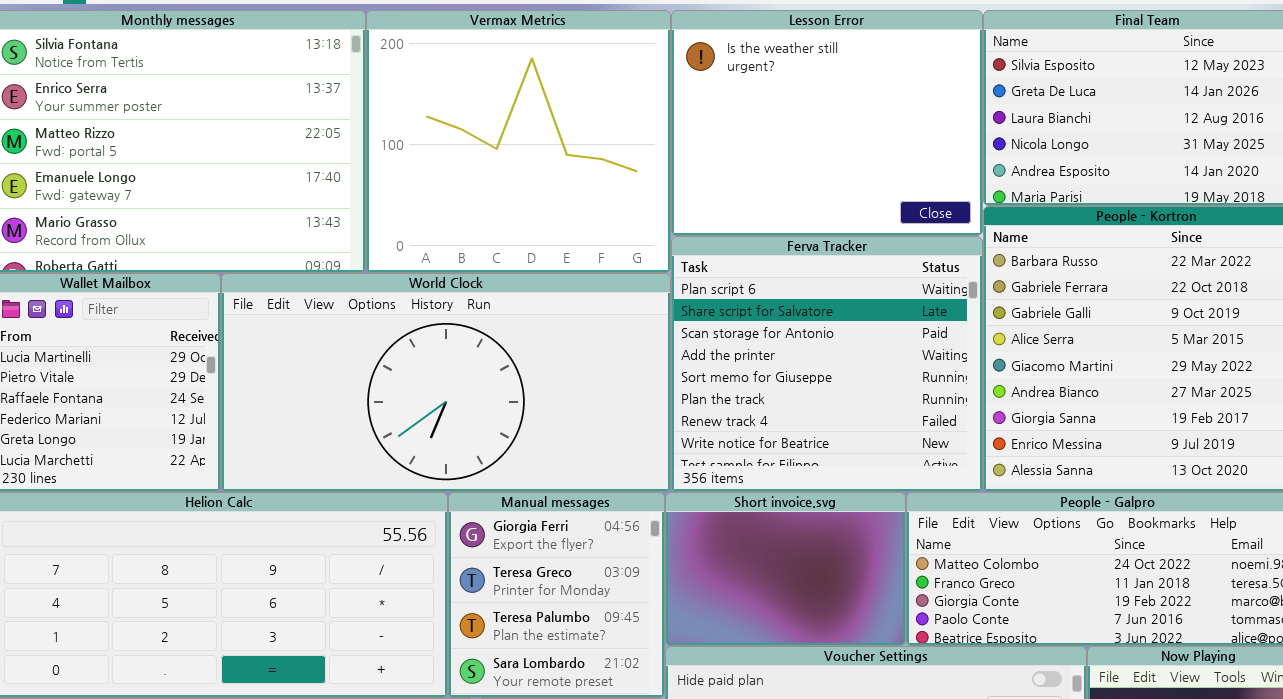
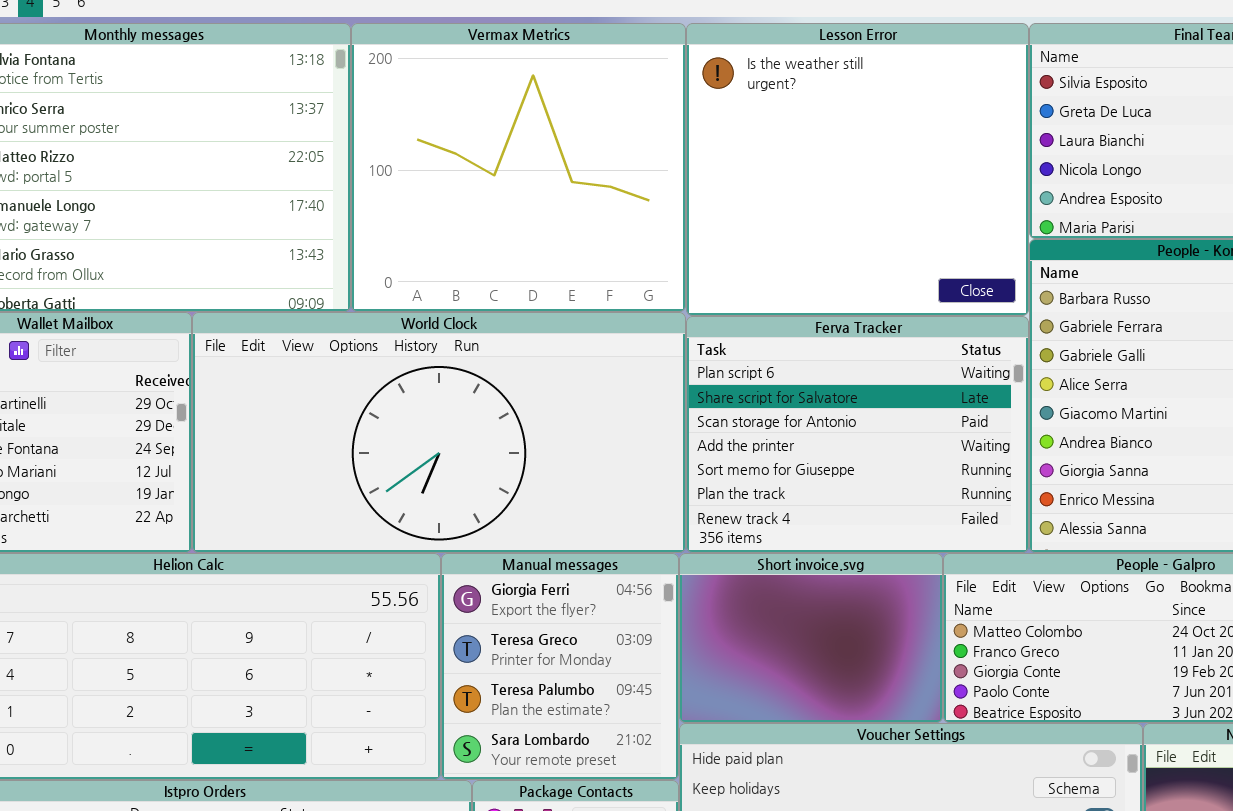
Lesson Error: [671,10,983,236] -> [686,23,1029,316], resized
Ferva Tracker: [671,236,983,492] -> [686,316,1029,553], resized

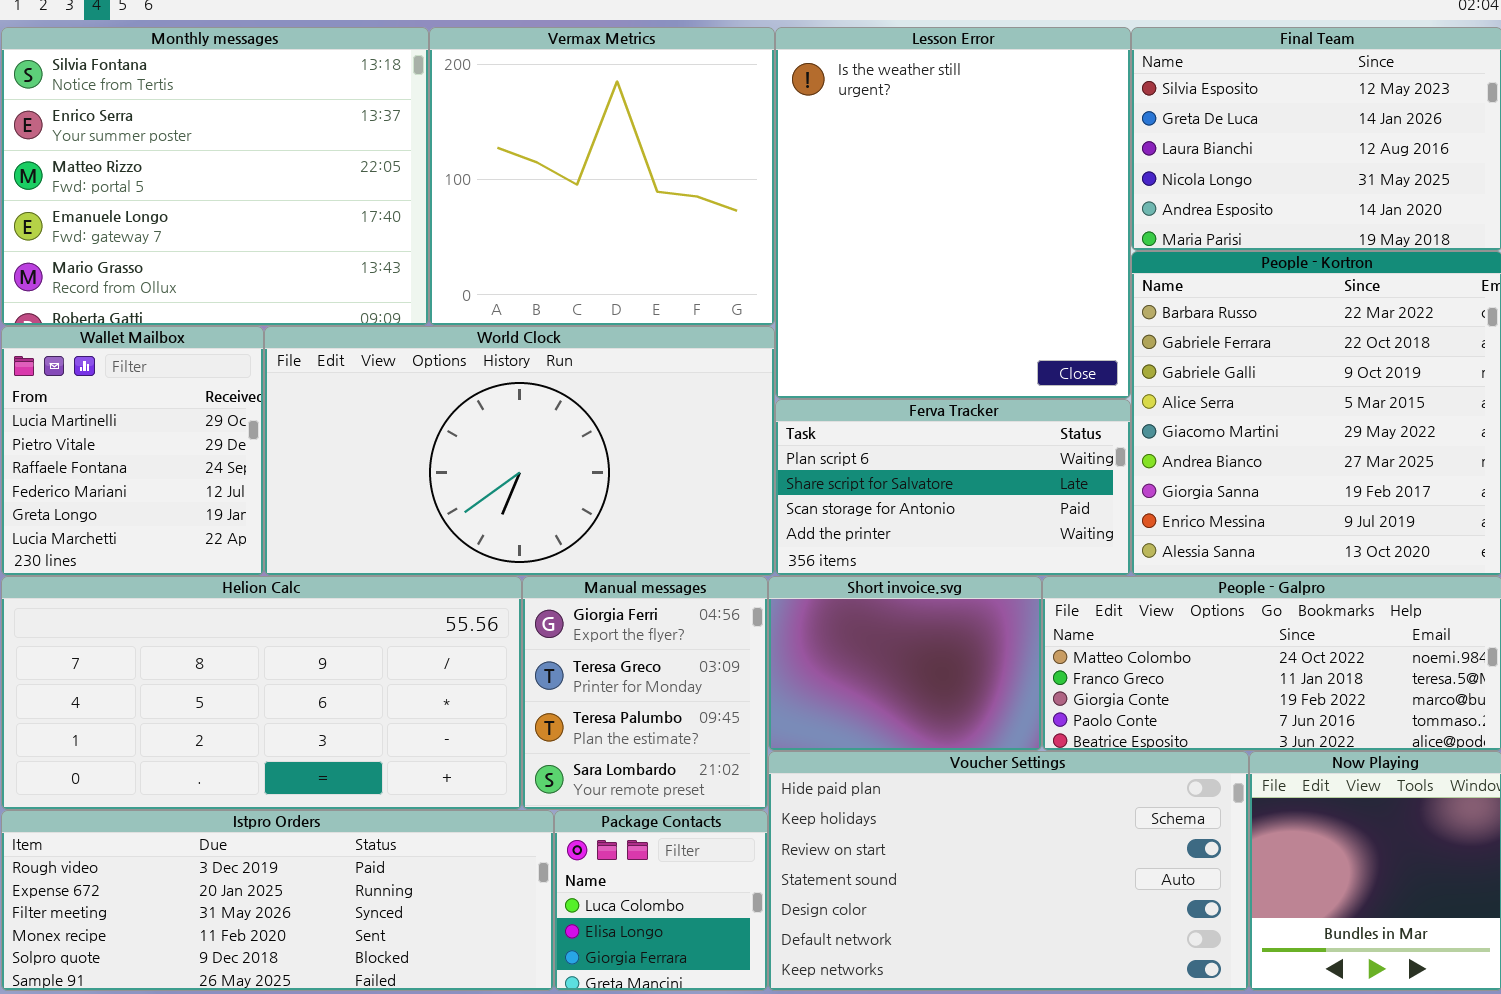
Lesson Error: [686,23,1029,316] -> [775,27,1131,399], resized
Ferva Tracker: [686,316,1029,553] -> [775,399,1131,576], resized

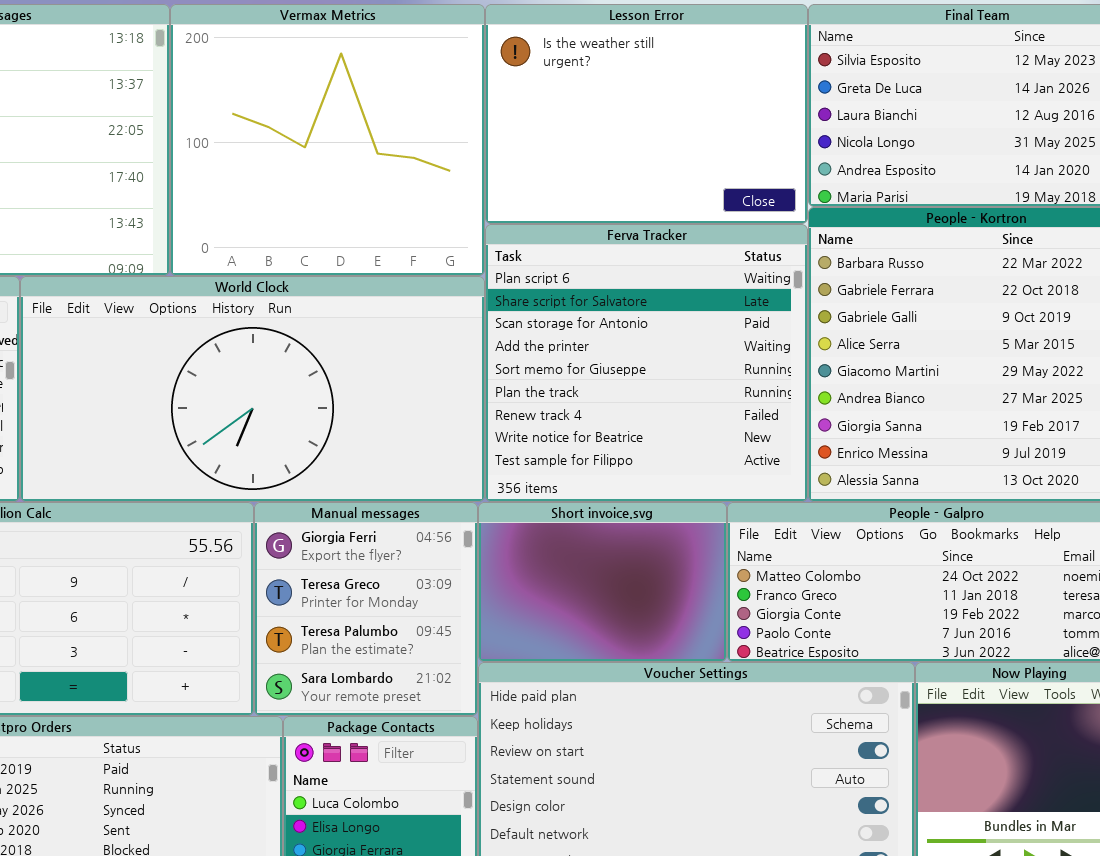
Lesson Error: [775,27,1131,399] -> [485,4,808,224], resized
Ferva Tracker: [775,399,1131,576] -> [485,224,808,502], resized

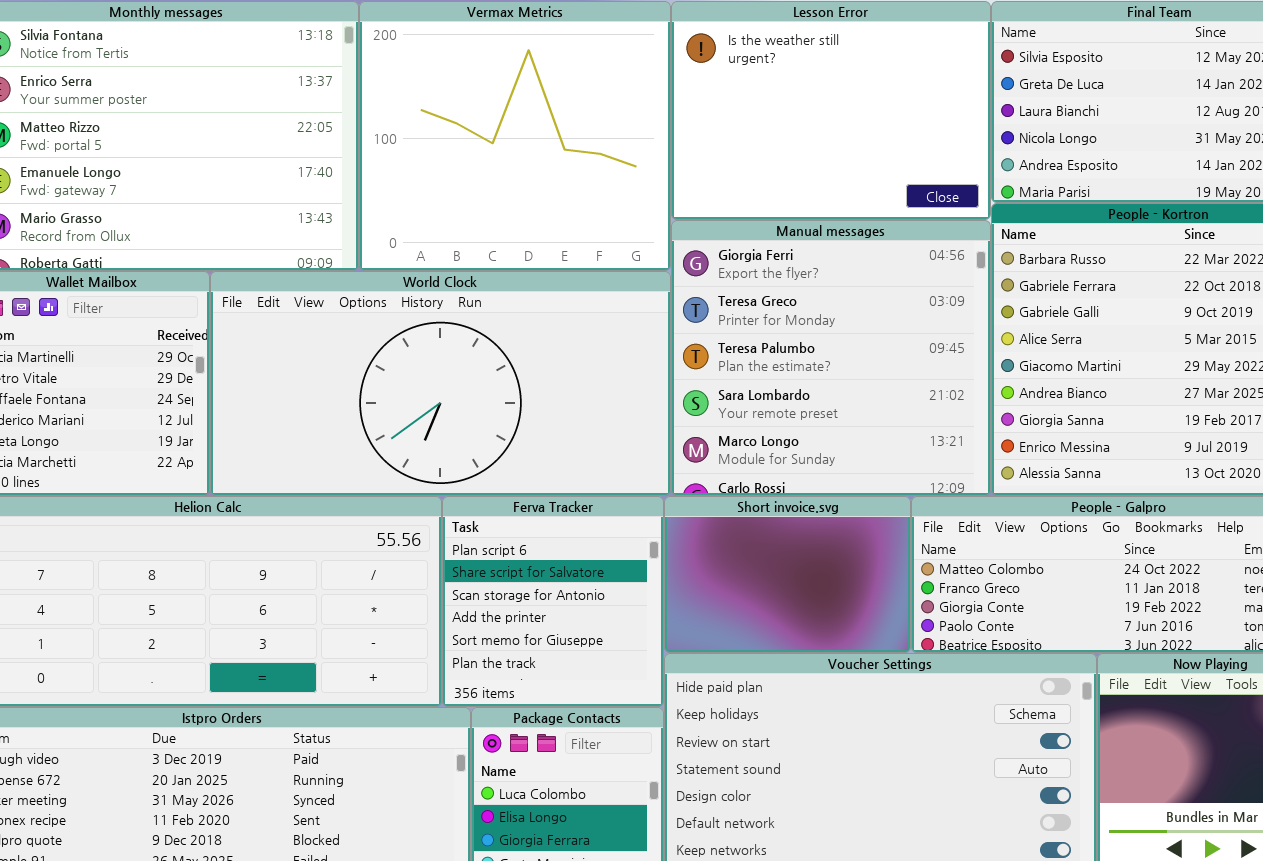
Ferva Tracker: [485,224,808,502] -> [442,496,664,707], moved, resized
Manual messages: [254,502,478,716] -> [671,220,991,496], moved, resized

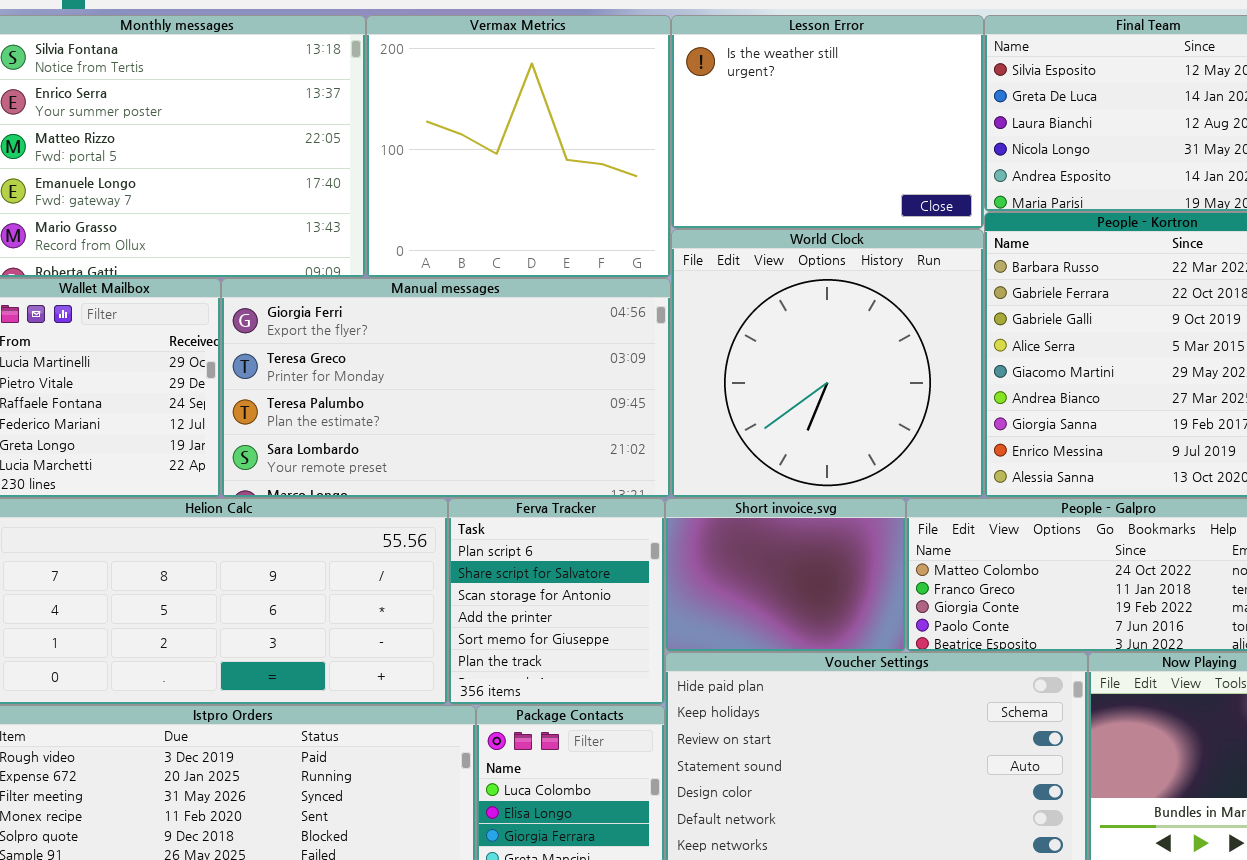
Manual messages: [671,220,991,496] -> [221,278,671,498], moved, resized
World Clock: [210,271,671,496] -> [671,229,984,498], moved, resized

